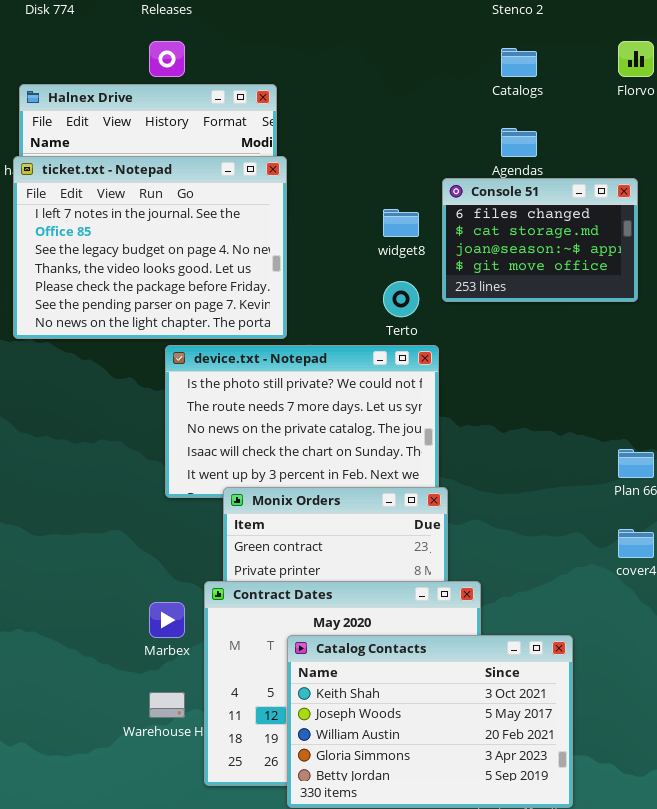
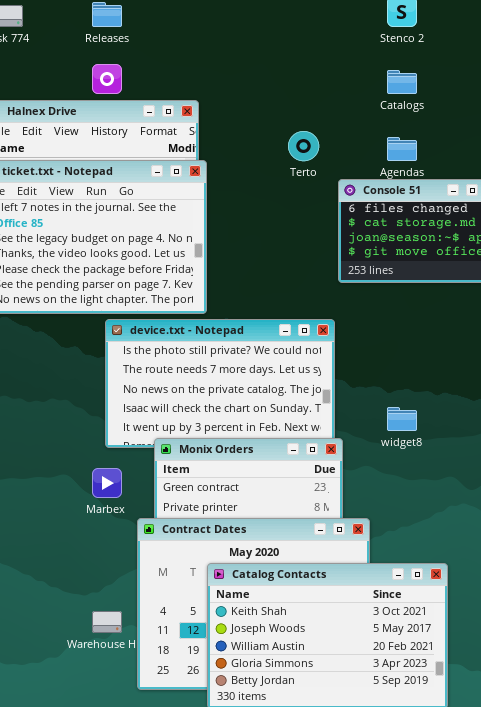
widget8: [383,209,419,237] -> [387,407,417,431], moved
Terto: [383,281,419,317] -> [288,131,319,161], moved
Marbex: [149,602,185,638] -> [92,468,122,498], moved

